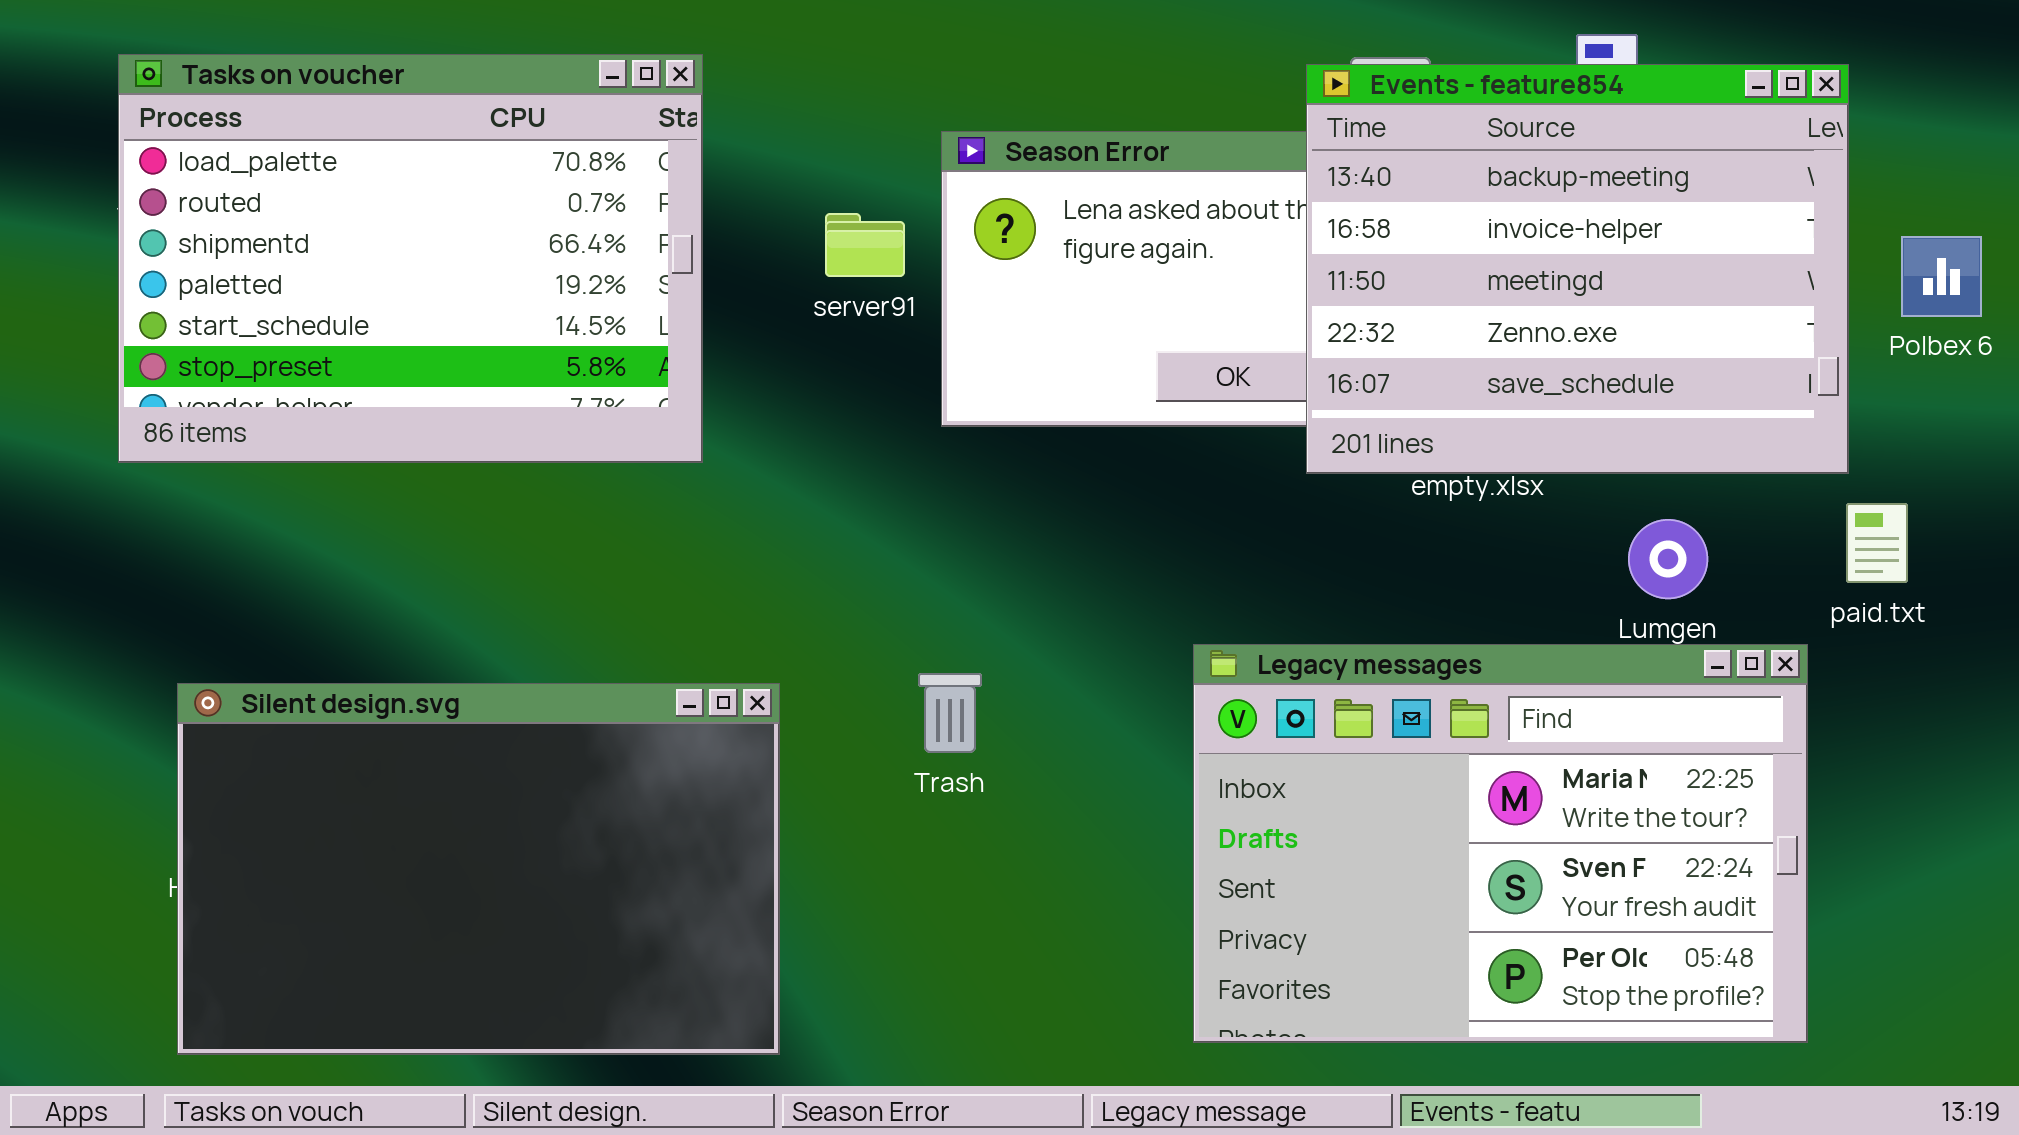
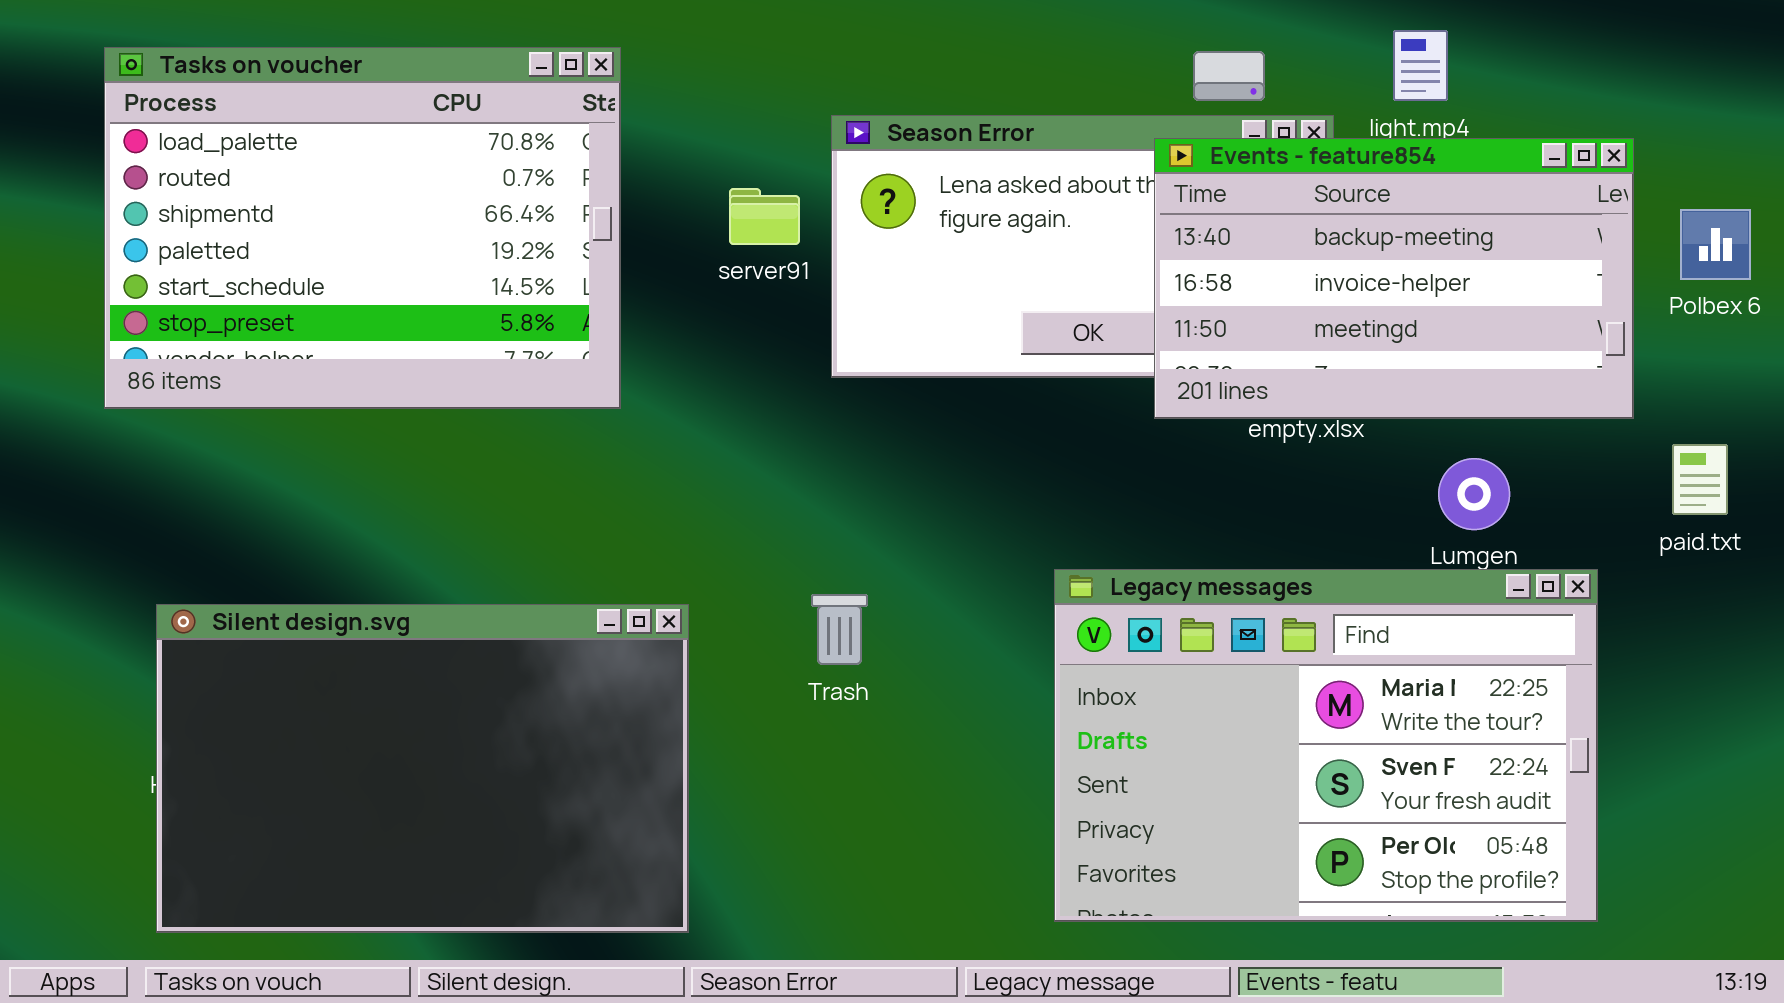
Events - feature854: [1306,64,1849,474] -> [1154,138,1634,419], resized
paid.txt: [1846,503,1908,583] -> [1672,444,1728,515], moved

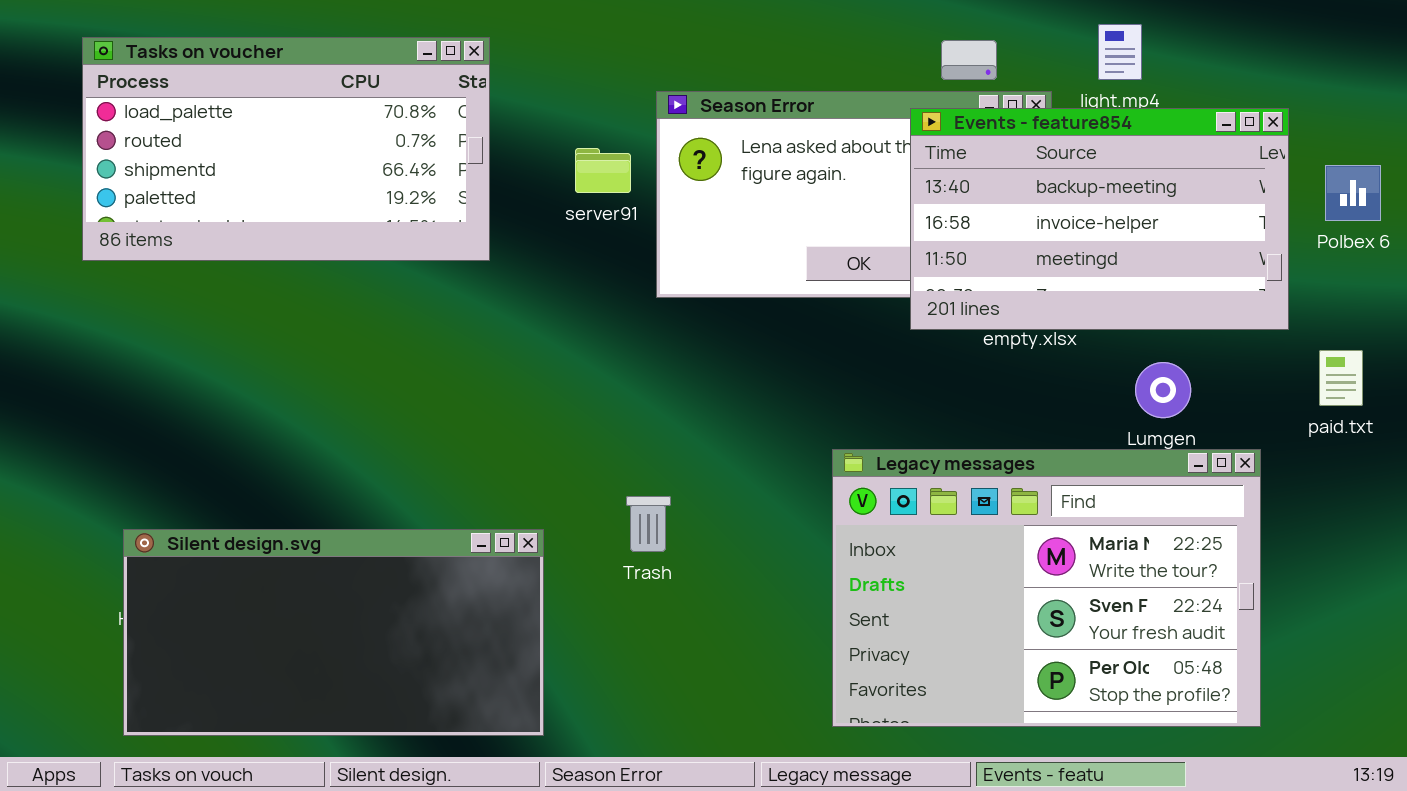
Tasks on voucher: [104,47,621,409] -> [82,37,490,261], resized
Trash: [811,594,868,665] -> [626,496,671,552], moved
Silent design.svg: [156,604,689,933] -> [123,529,544,736], resized

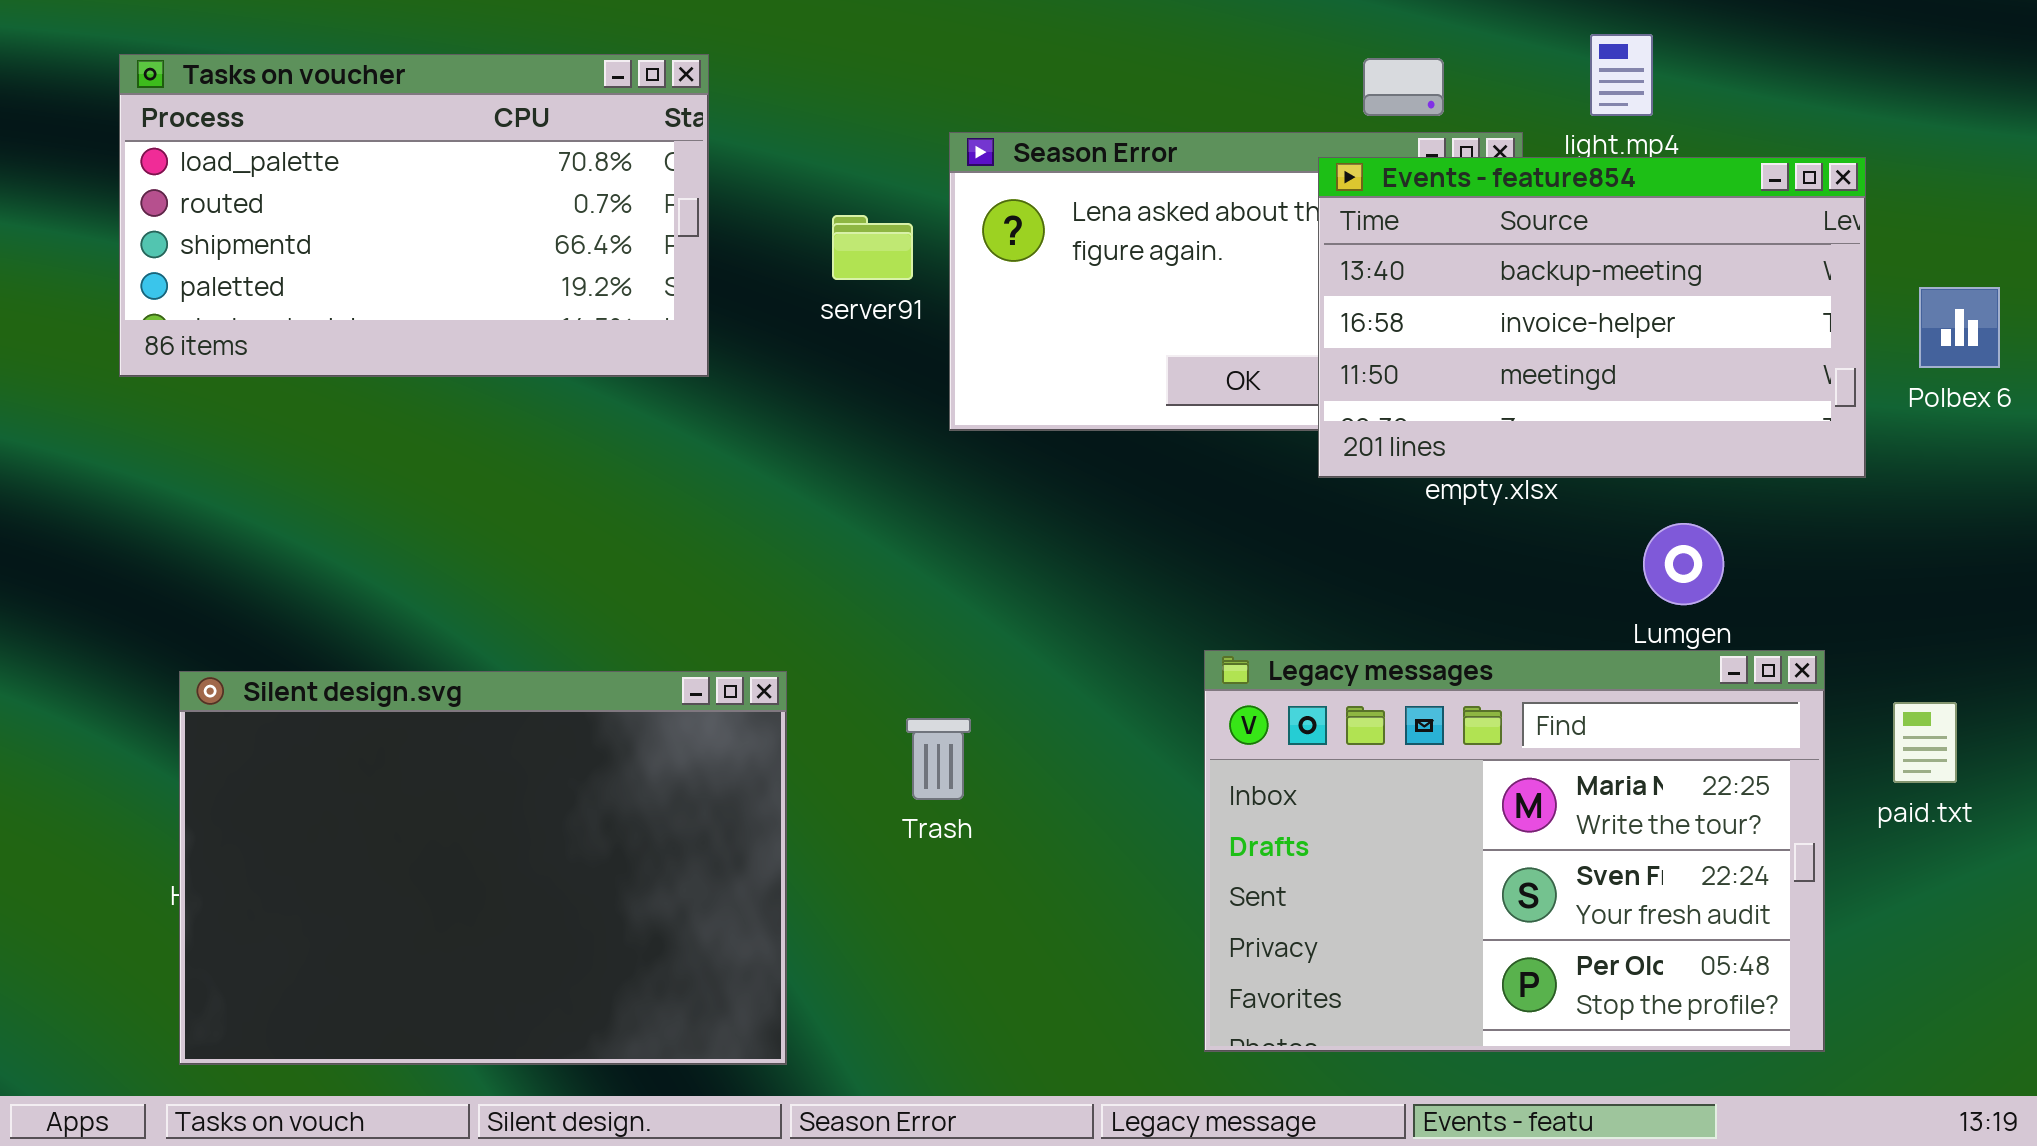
Polbex 6: [1325,165,1381,221] -> [1919,287,2000,368], moved
paid.txt: [1319,350,1363,406] -> [1893,702,1957,783], moved
Silent design.svg: [123,529,544,736] -> [179,671,787,1065], resized

